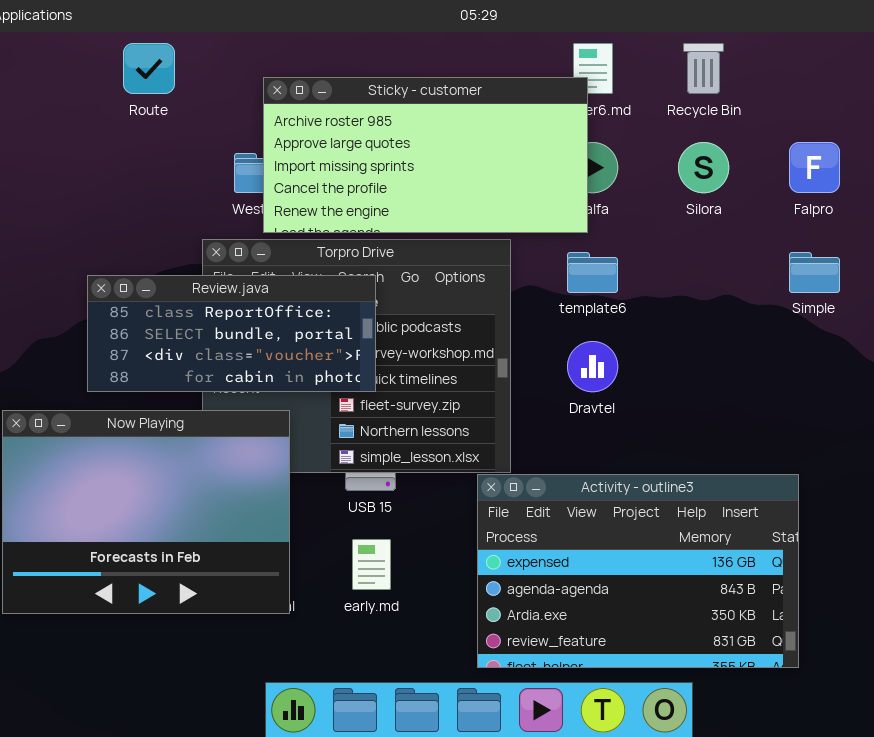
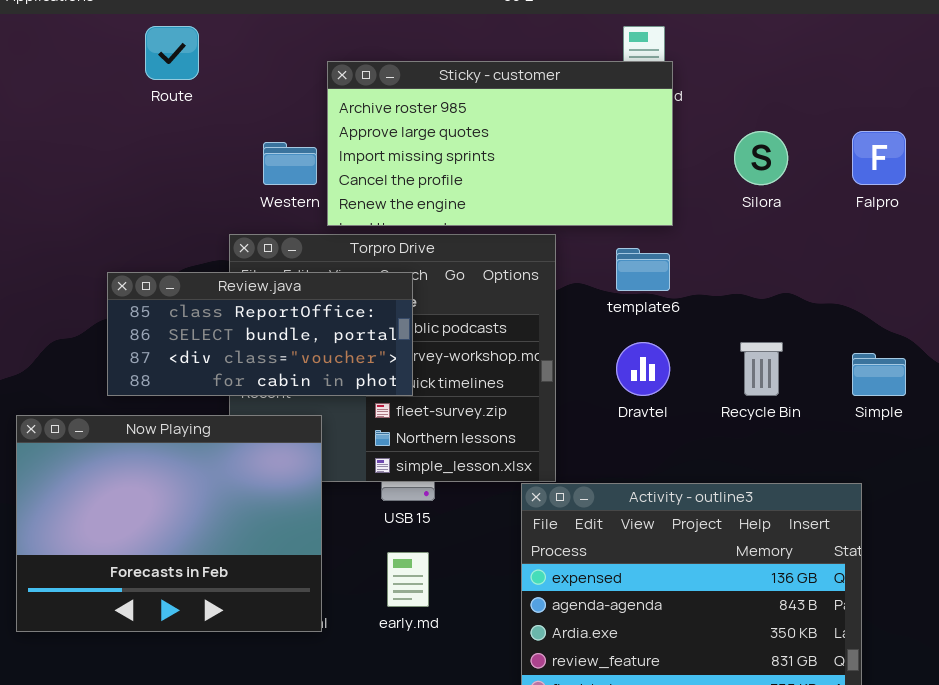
Recycle Bin: [683,43,724,94] -> [740,342,783,396], moved
Sticky - customer: [263,77,588,233] -> [327,61,673,226], moved
Simple: [789,252,840,293] -> [852,353,906,396], moved

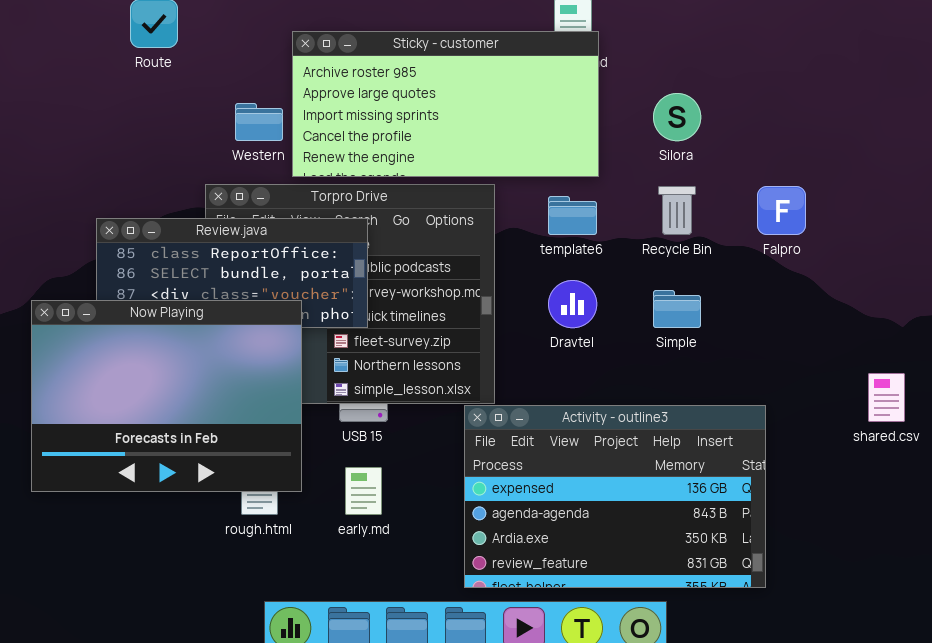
Falpro: [852,131,906,185] -> [757,186,806,235], moved
Recycle Bin: [740,342,783,396] -> [658,186,696,235], moved
Simple: [852,353,906,396] -> [653,290,701,328], moved
Now Playing: [16,415,322,632] -> [31,300,302,492], moved

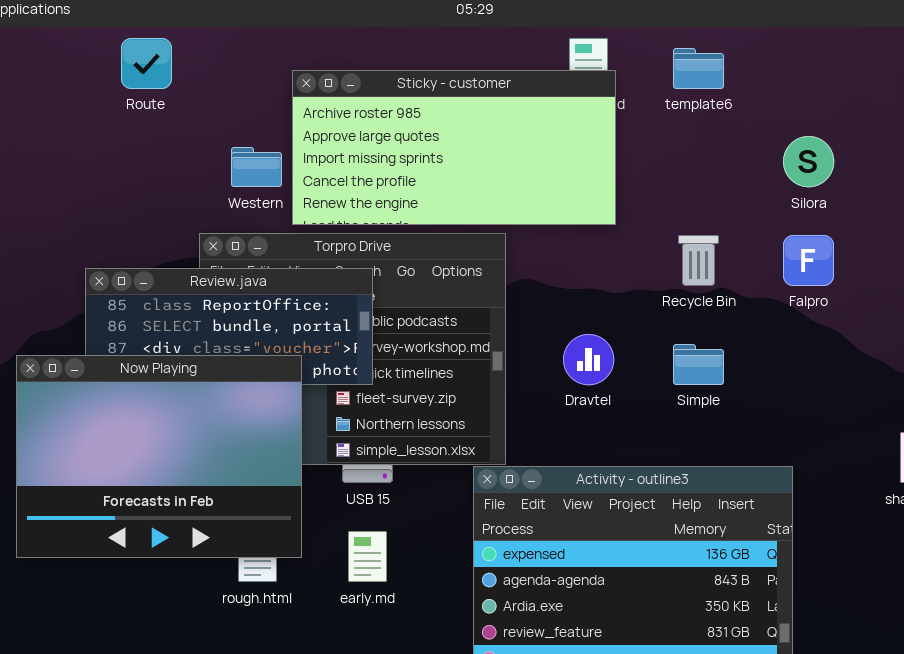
Silora: [653,93,701,141] -> [783,136,834,187], moved
template6: [548,196,597,235] -> [673,48,724,89], moved

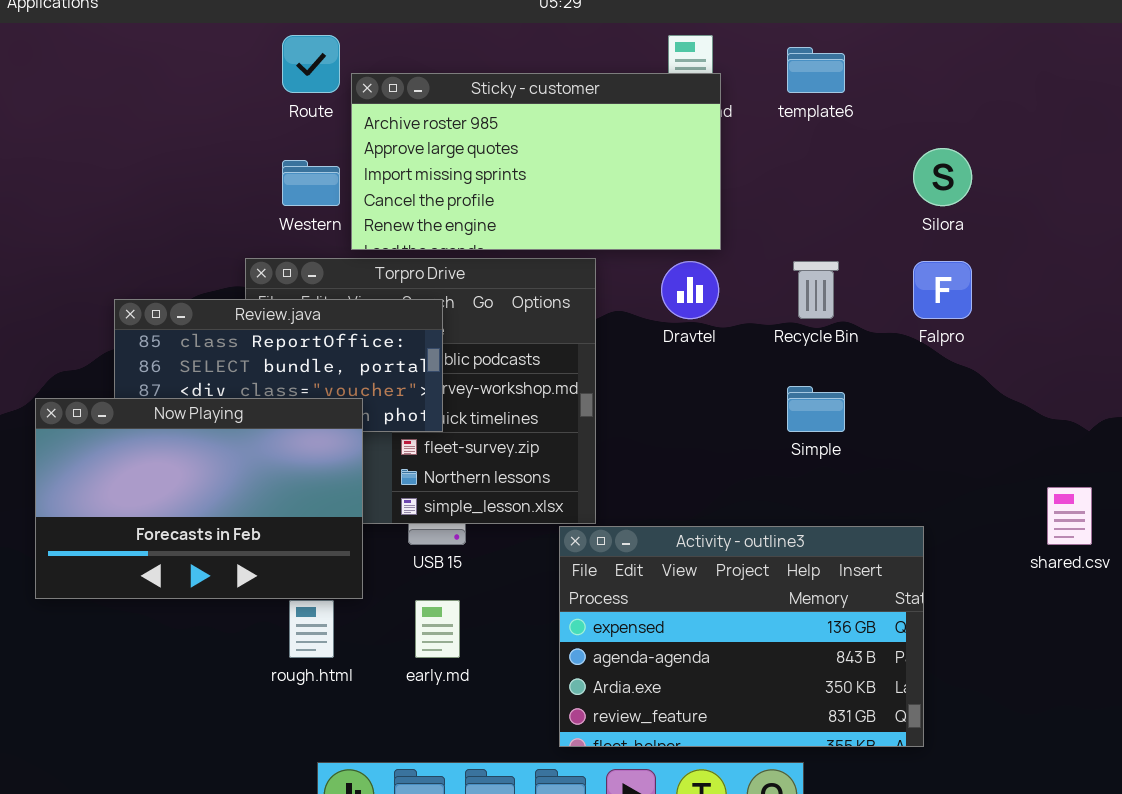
Route: [121,38,172,89] -> [282,35,340,93], moved
Dravtel: [563,334,614,385] -> [661,261,719,319], moved
Now Playing: [16,355,302,558] -> [35,398,363,599], resized

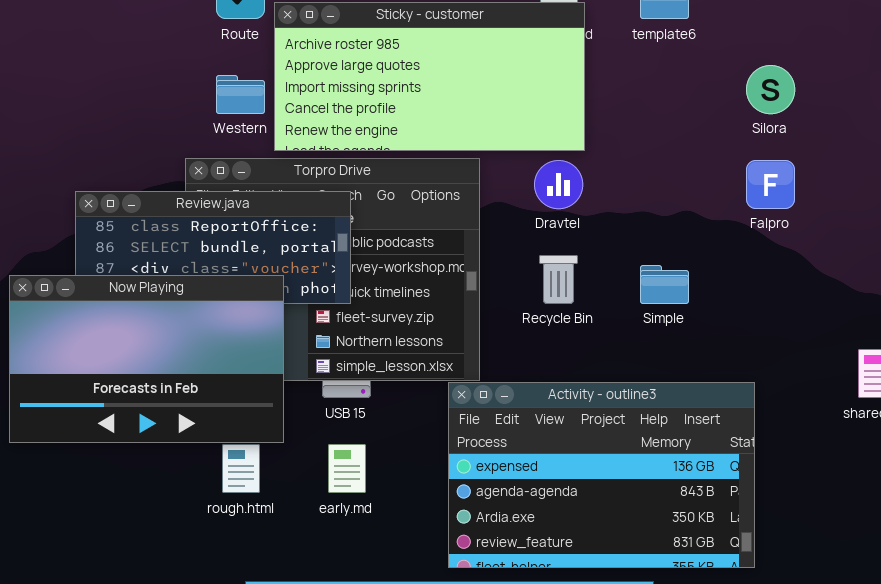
Recycle Bin: [793,261,839,319] -> [539,255,578,304], moved

